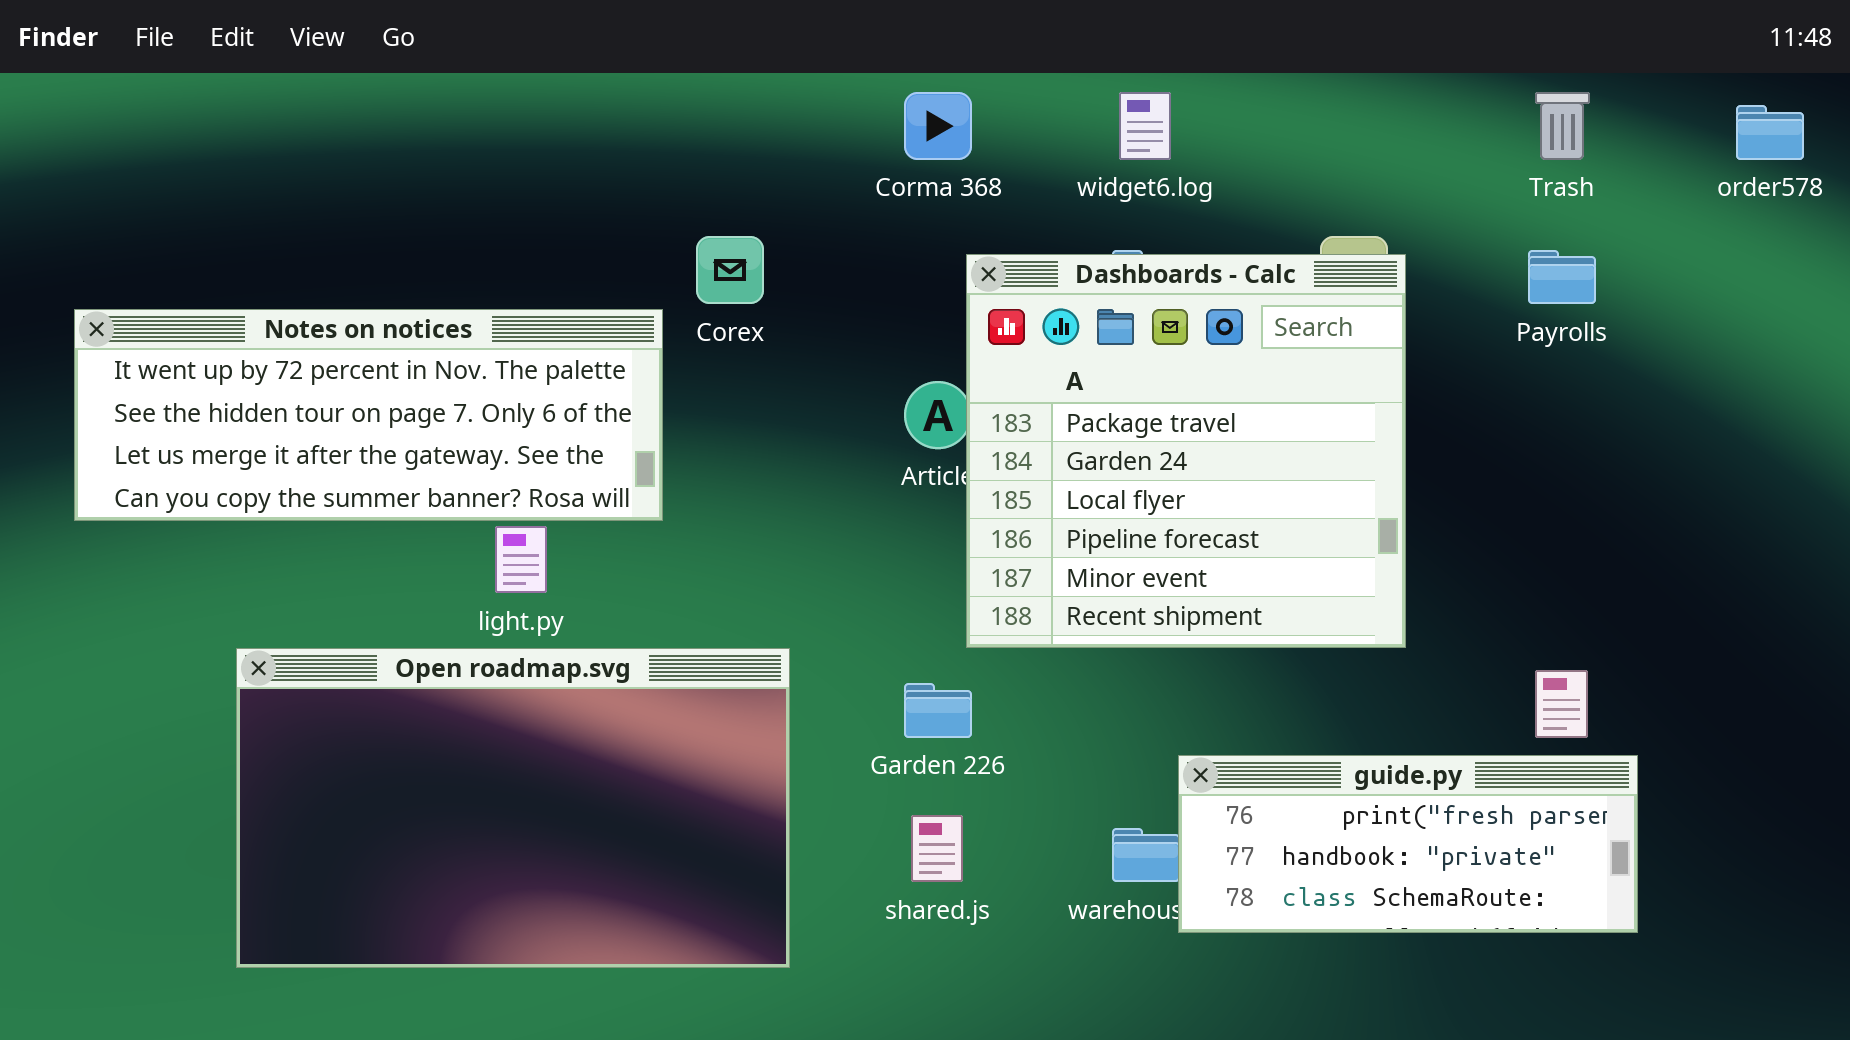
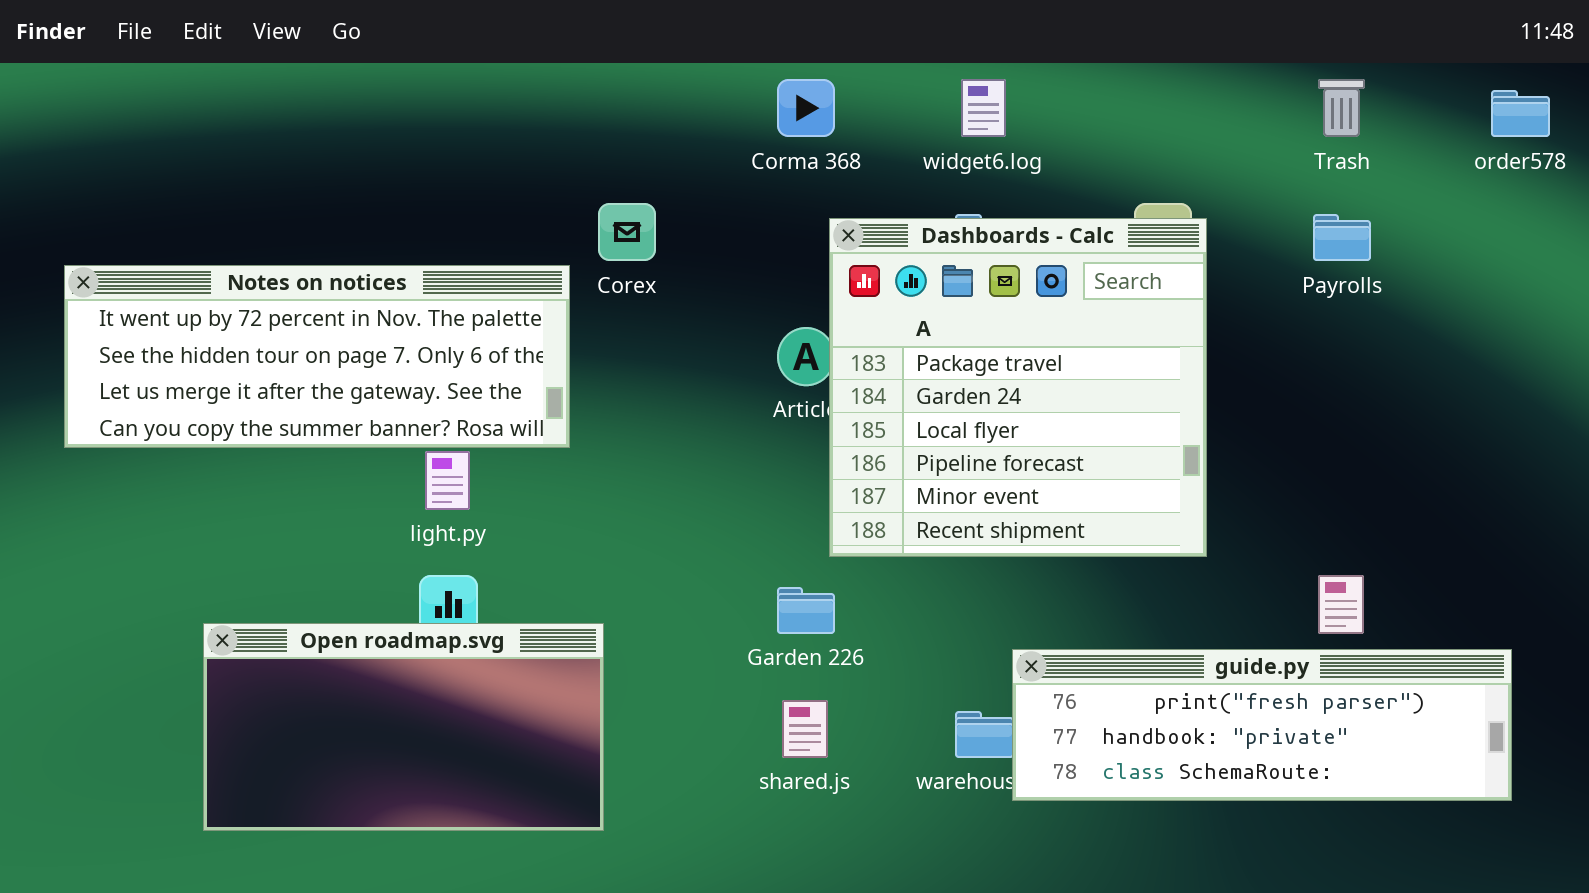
Open roadmap.svg: [236,648,790,968] -> [203,623,604,831], resized
guide.py: [1178,755,1638,933] -> [1012,649,1512,801], resized

